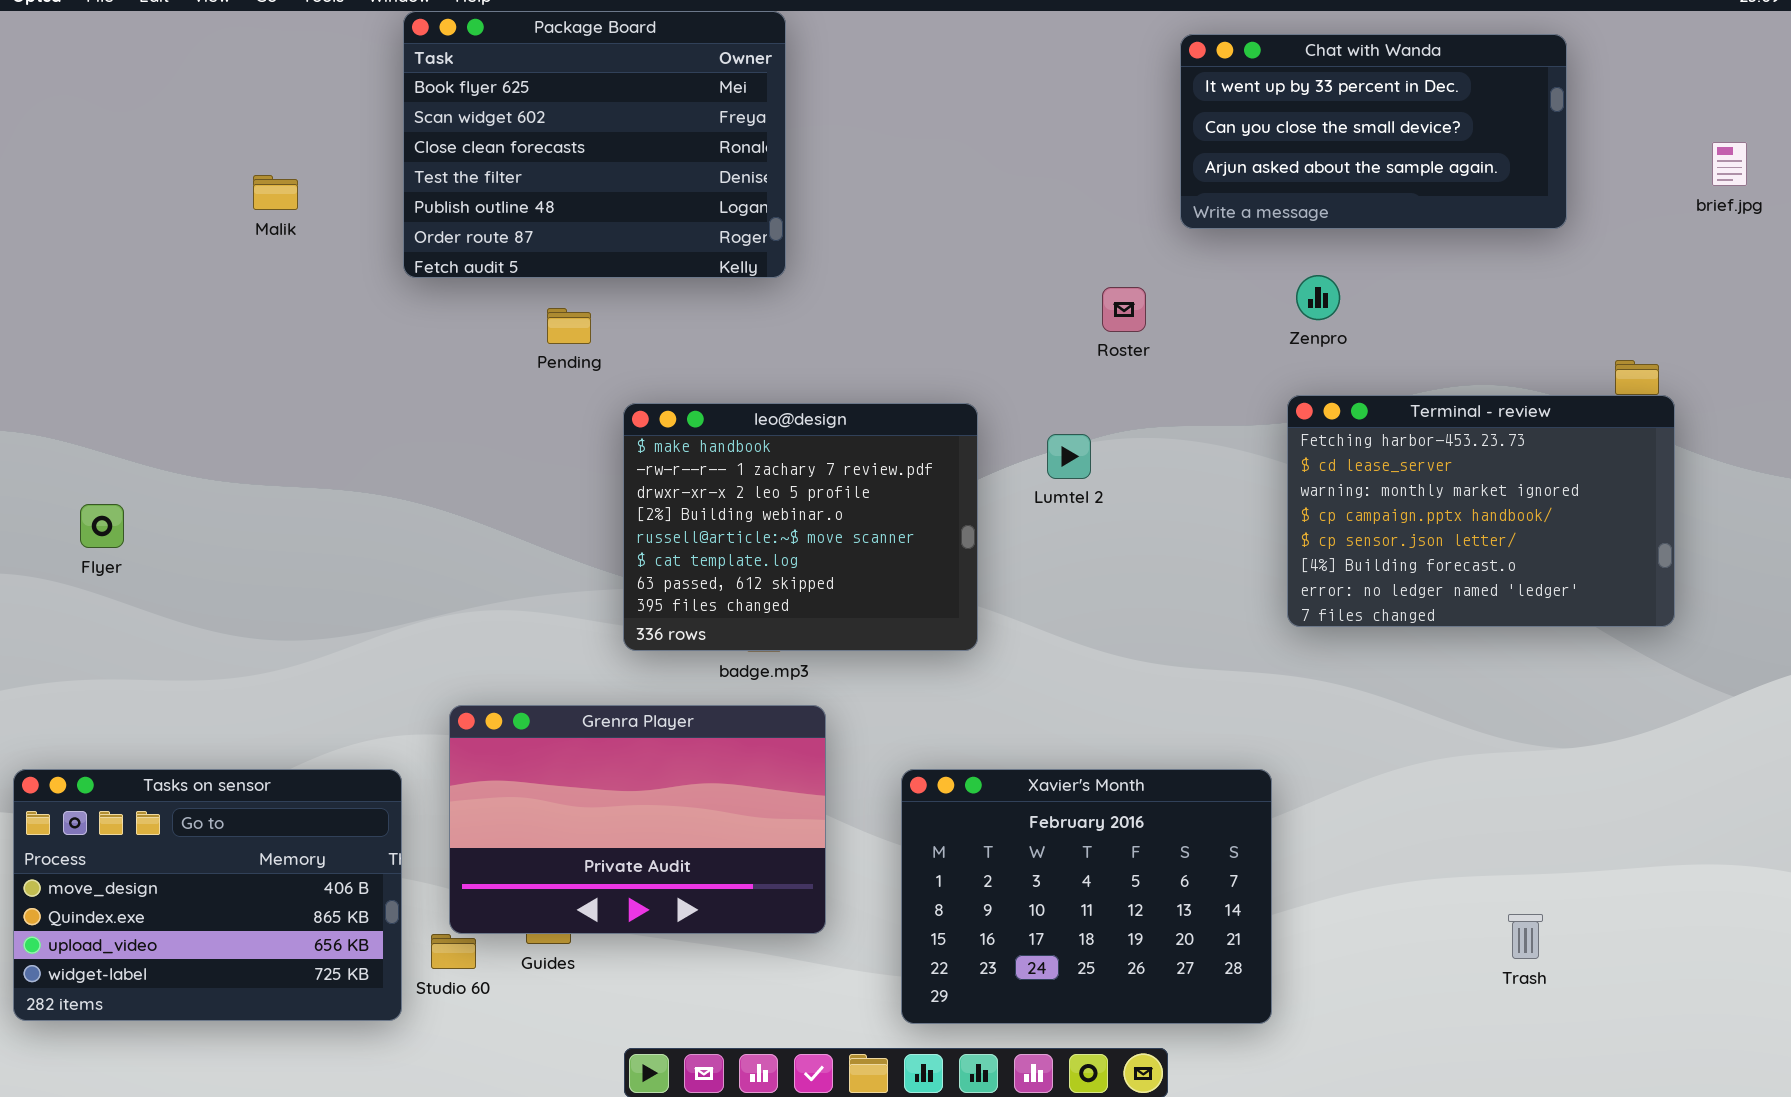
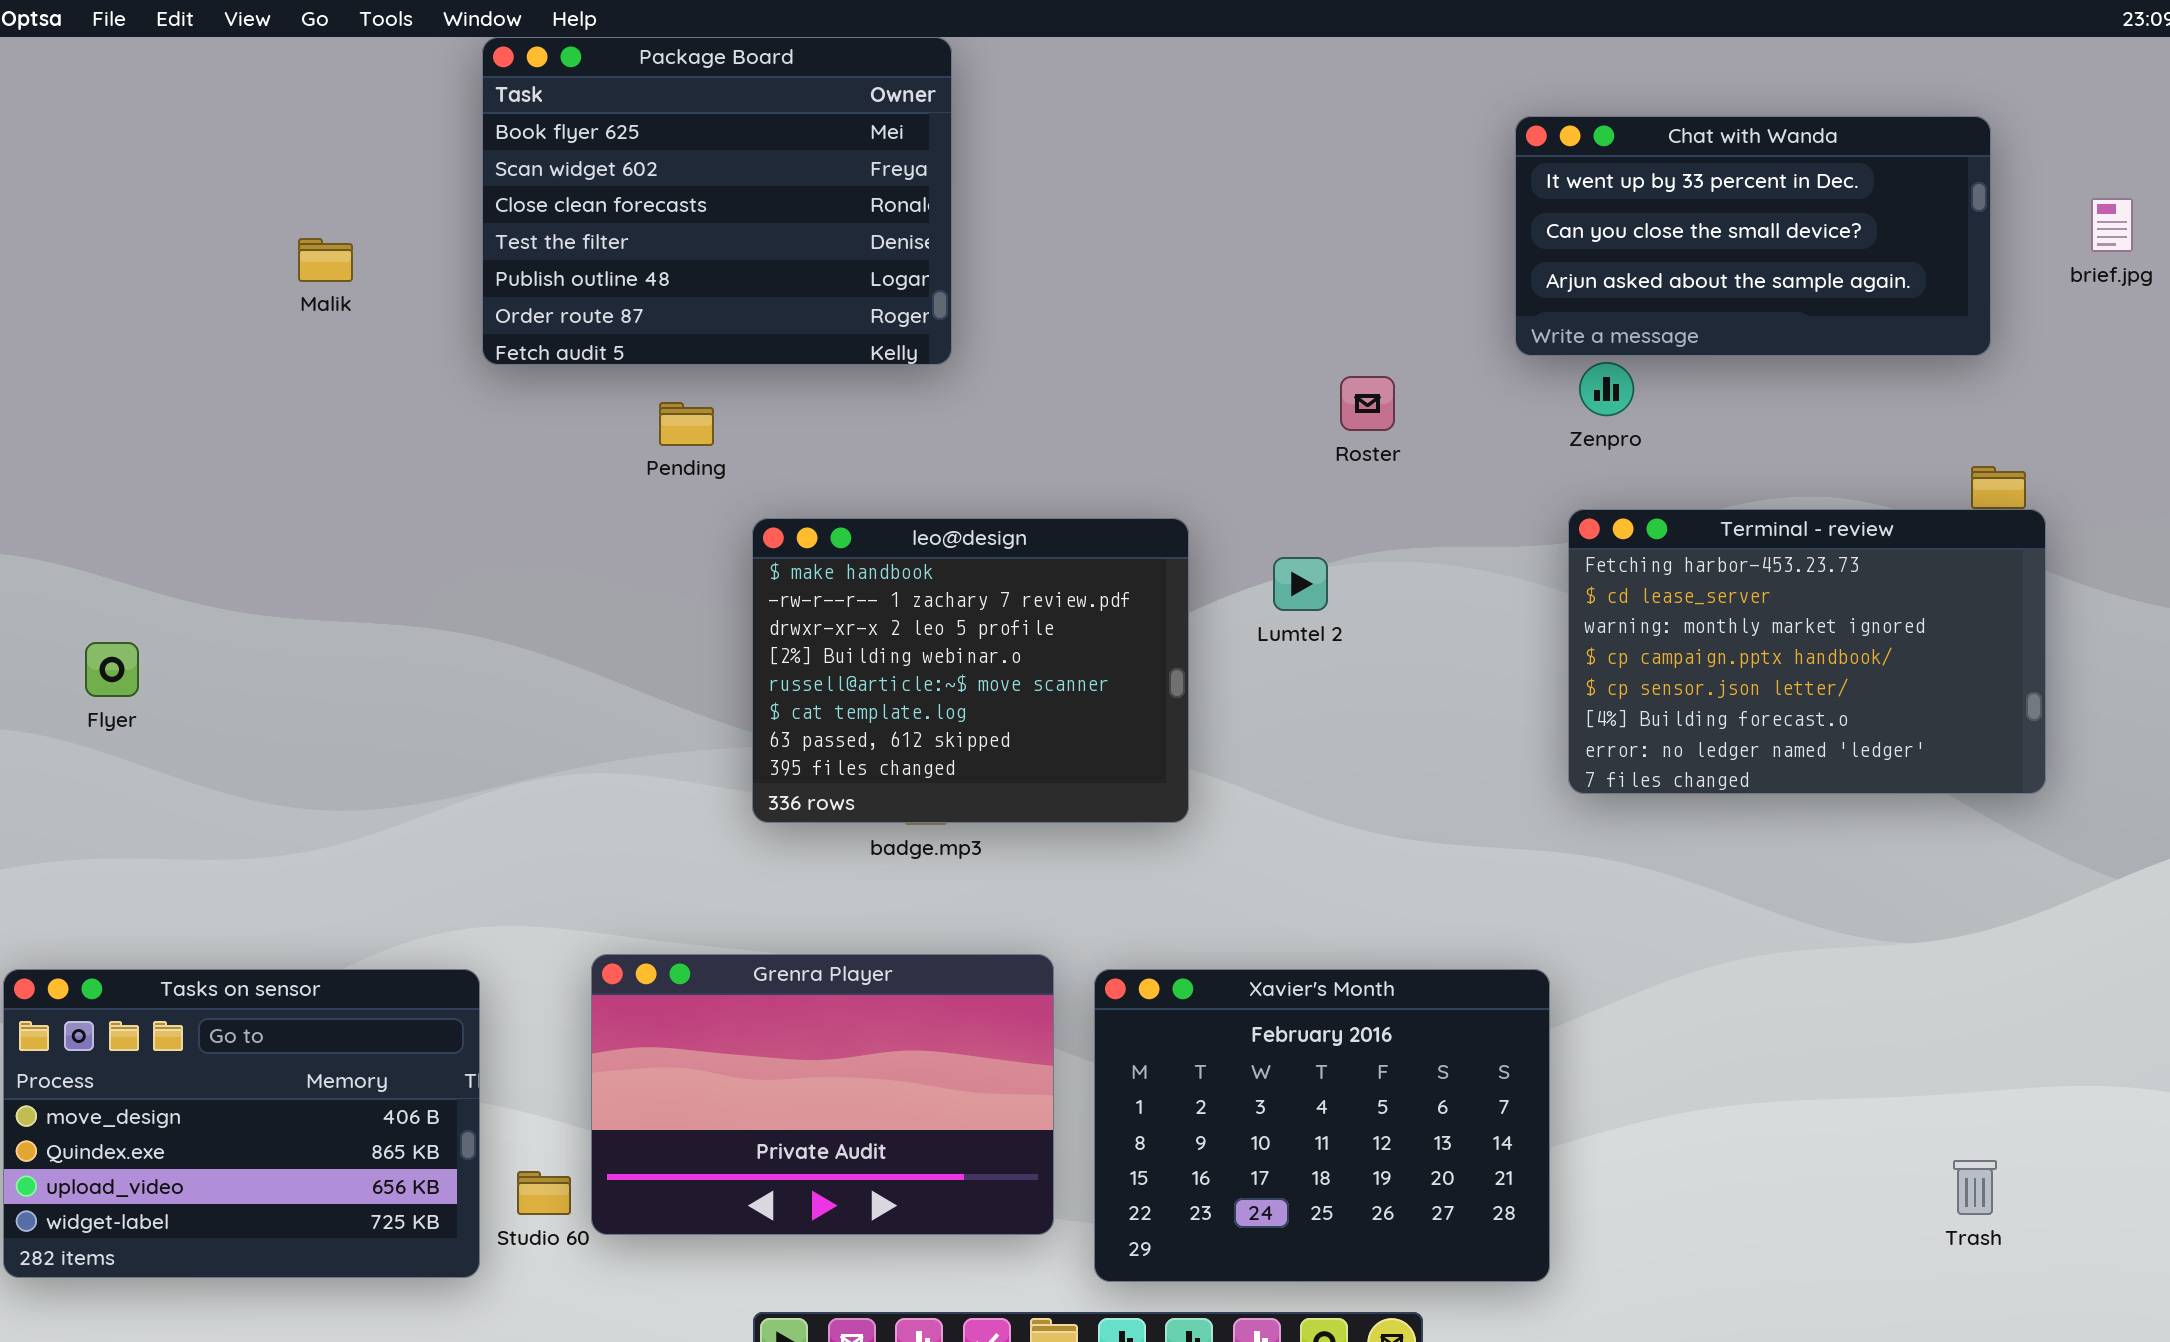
Chat with Wanda: [1180,34,1567,229] -> [1515,116,1991,356], moved
Grenra Player: [449,705,826,934] -> [591,954,1054,1235], moved
Trash: [1508,914,1543,959] -> [1953,1160,1997,1215], moved

